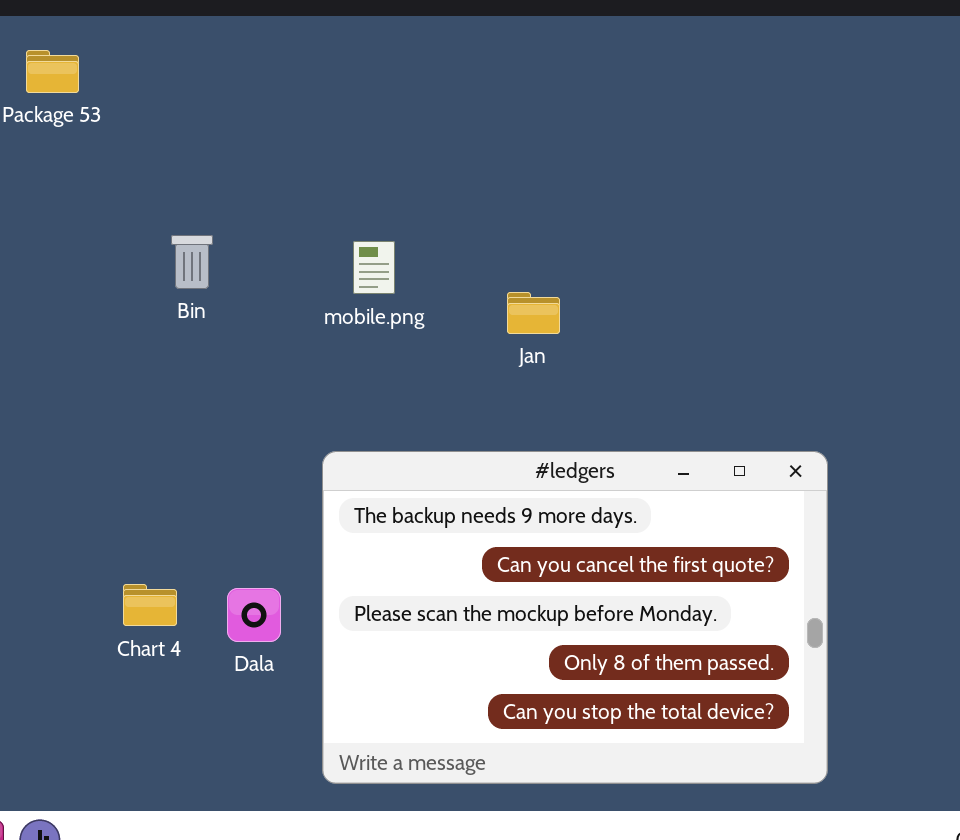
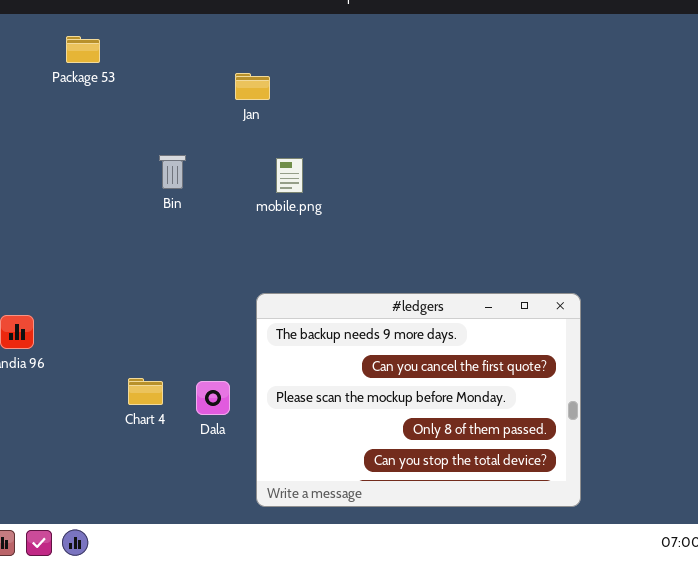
Jan: [507,292,560,334] -> [235,73,270,100], moved

